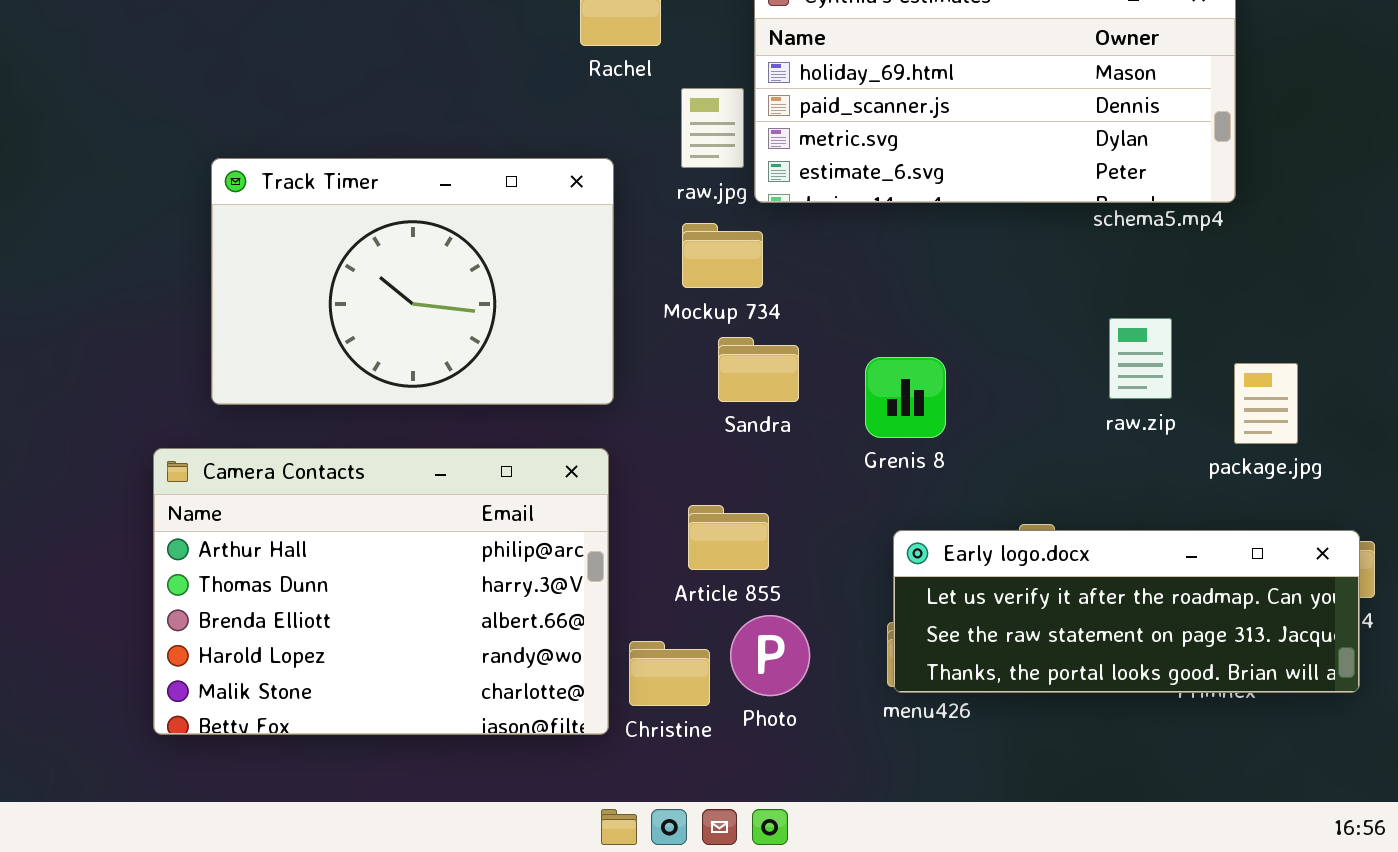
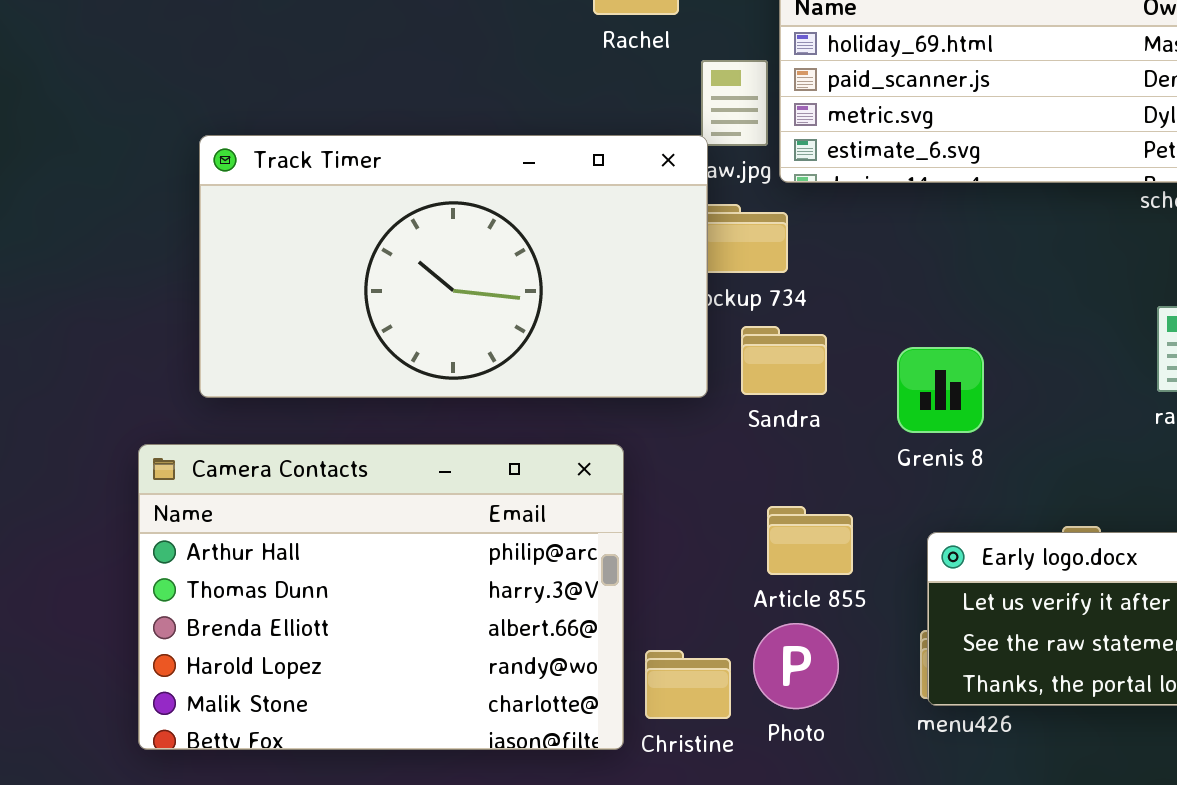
Track Timer: [211,158,614,405] -> [199,135,708,398], resized
Article 855: [688,505,769,570] -> [767,506,853,575], moved

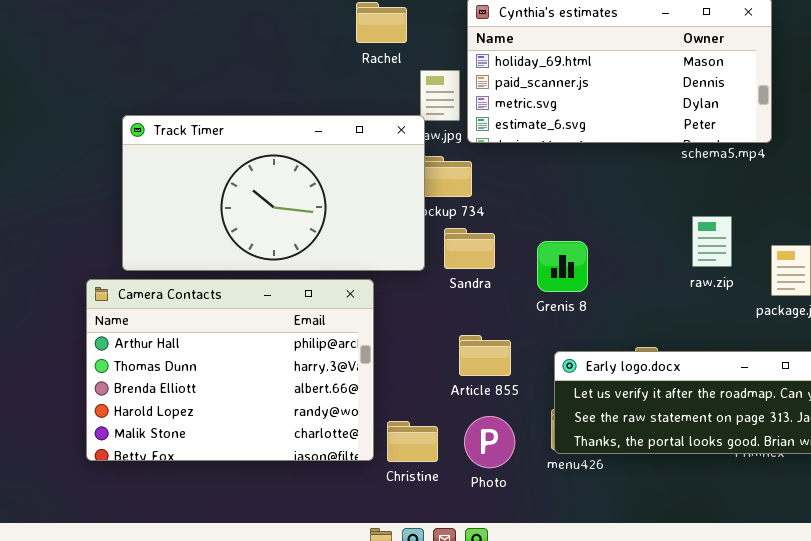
Camera Contacts: [138,444,624,750] -> [86,279,374,461], moved
Photo: [753,623,839,709] -> [464,416,515,468], moved

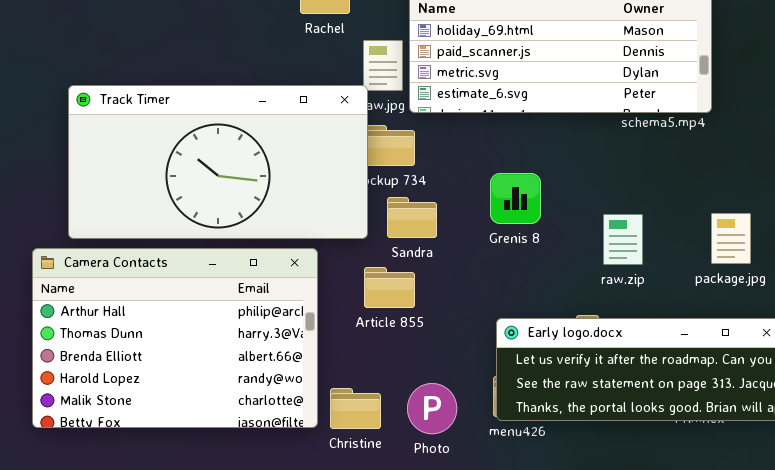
raw.zip: [692,216,732,267] -> [603,214,643,265], moved
Grenis 8: [537,241,588,292] -> [490,173,541,224], moved
Article 855: [459,335,511,376] -> [364,267,415,308], moved

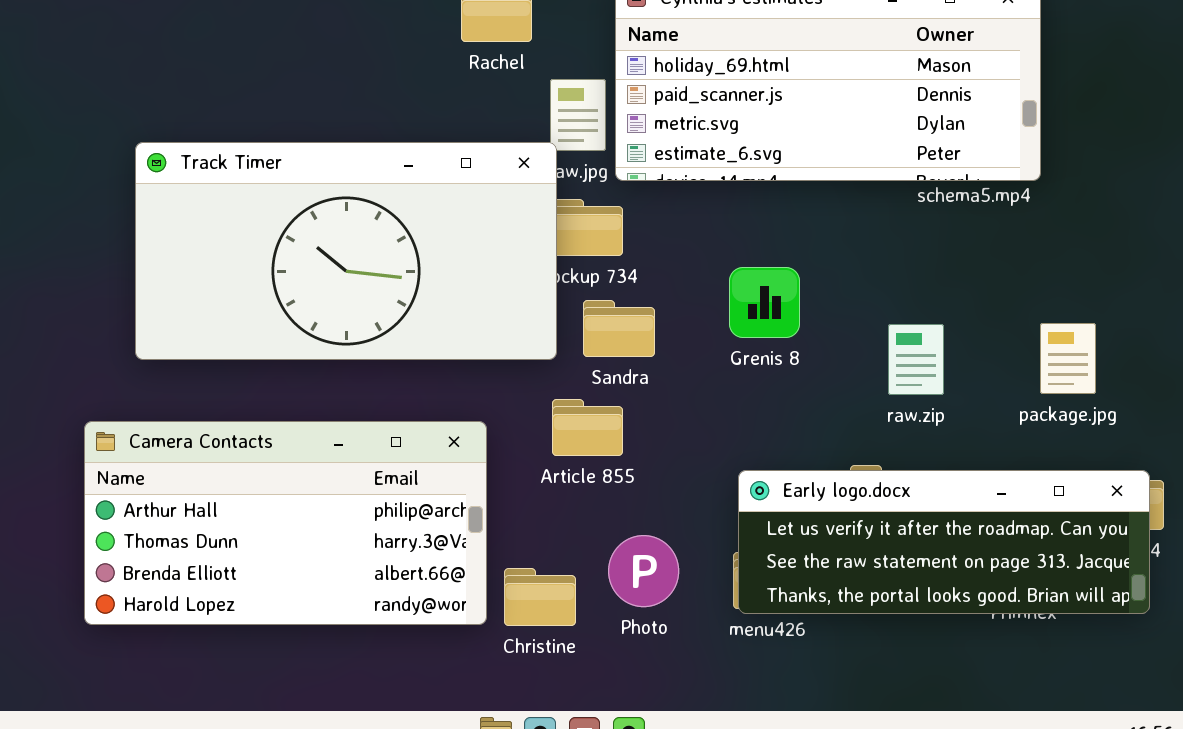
Camera Contacts: [32,248,318,428] -> [84,421,487,625], resized
Photo: [407,383,457,434] -> [608,535,679,607], moved

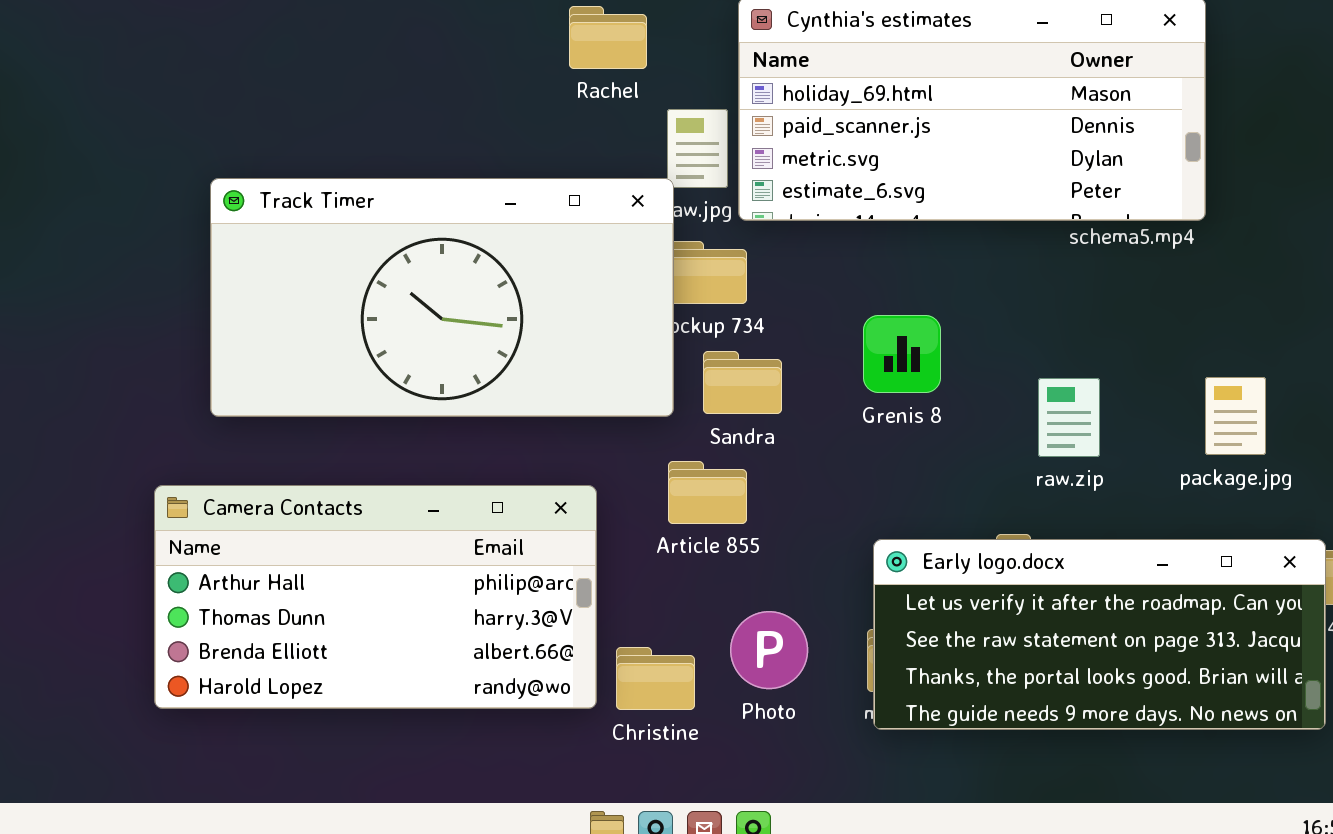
Early logo.docx: [738,470,1150,614] -> [873,539,1326,730], resized

